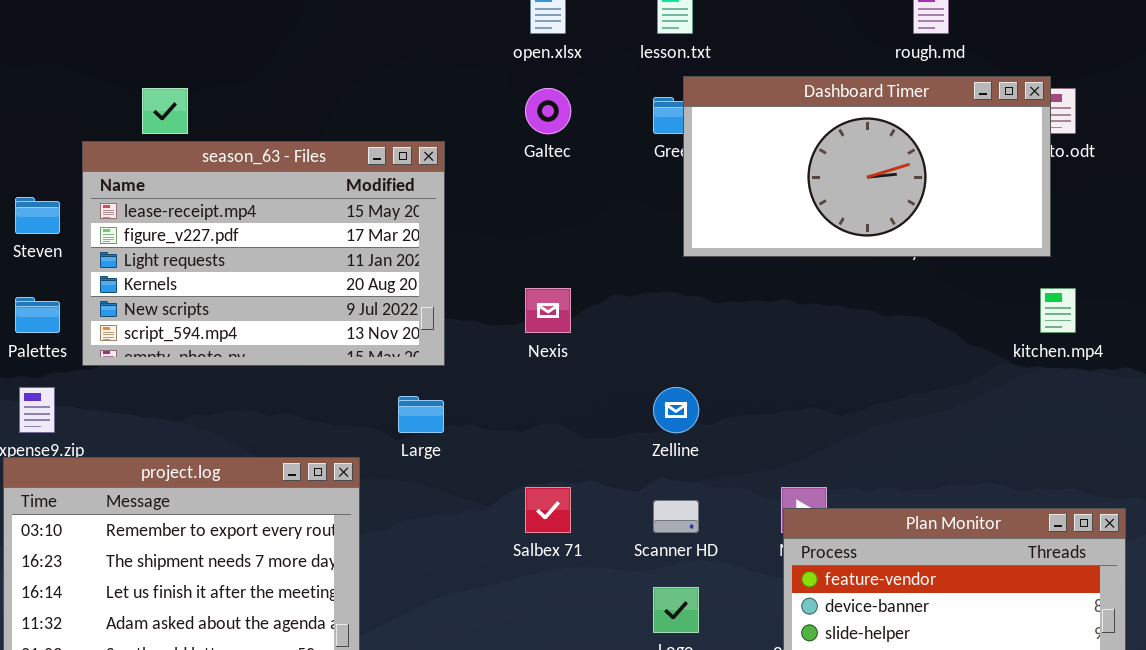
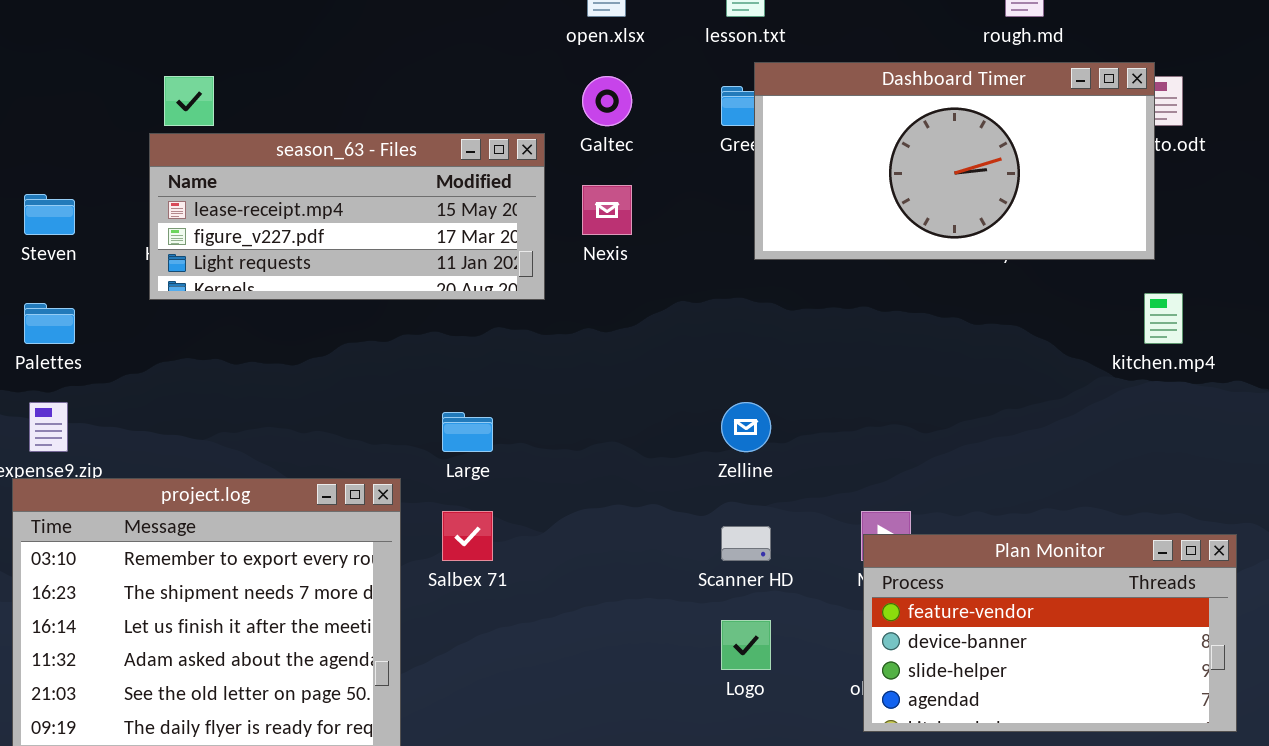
season_63 - Files: [82,141,445,366] -> [149,133,545,300], moved, resized
Nexis: [525,288,571,333] -> [582,185,632,235], moved
Salbex 71: [525,487,571,533] -> [442,511,493,561], moved

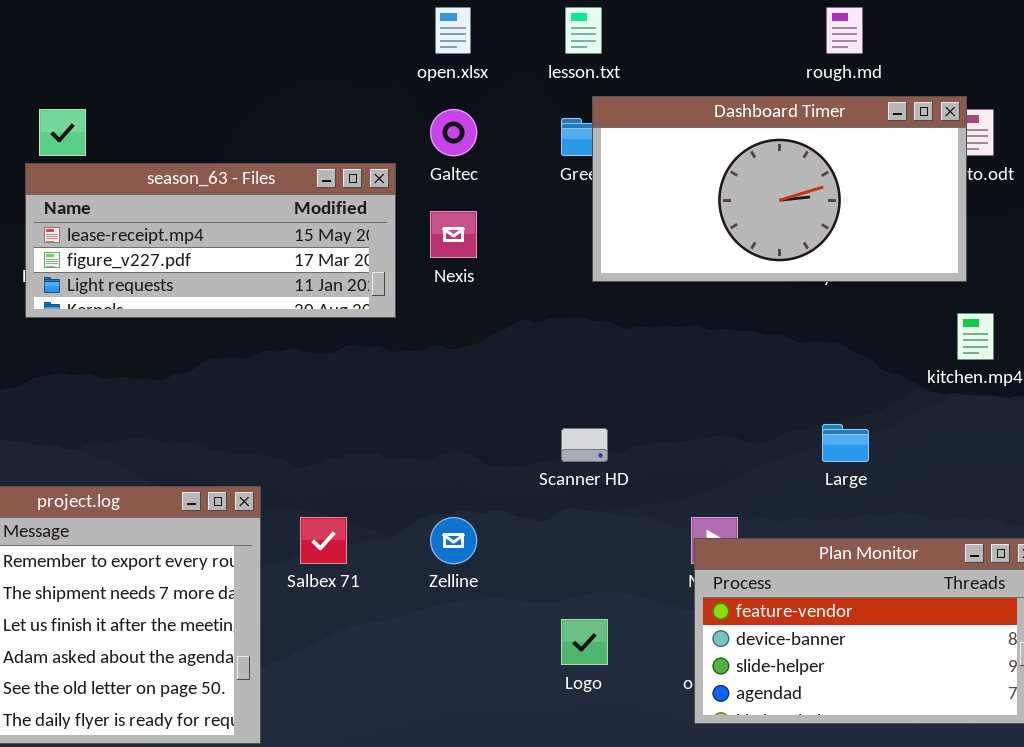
Zelline: [721,402,771,452] -> [430,517,477,564], moved
Large: [442,412,493,452] -> [822,424,869,462], moved
Scanner HD: [721,526,771,561] -> [561,428,608,462], moved

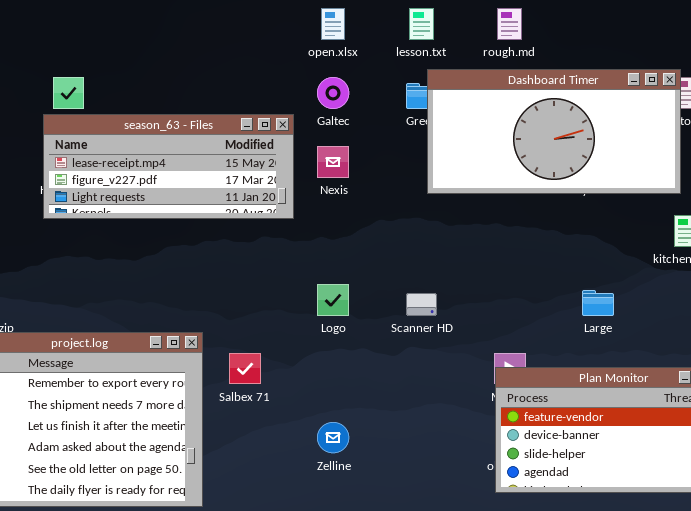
rough.md: [826,7,863,54] -> [497,8,522,40], moved
Zelline: [430,517,477,564] -> [317,422,349,453], moved
Logo: [561,619,608,665] -> [317,284,349,316], moved

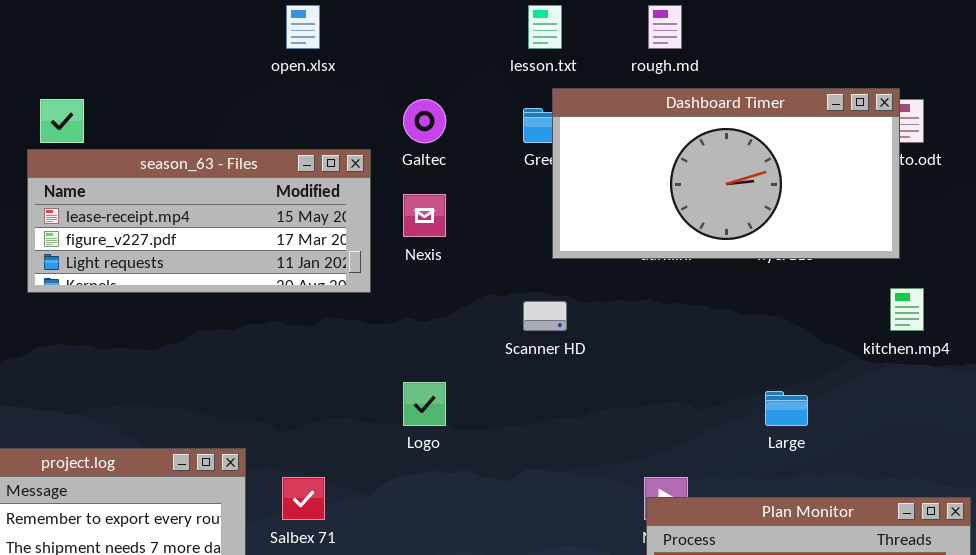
open.xlsx: [321,8,345,40] -> [286,5,320,49], moved
Scanner HD: [406,293,437,316] -> [523,301,567,331], moved

